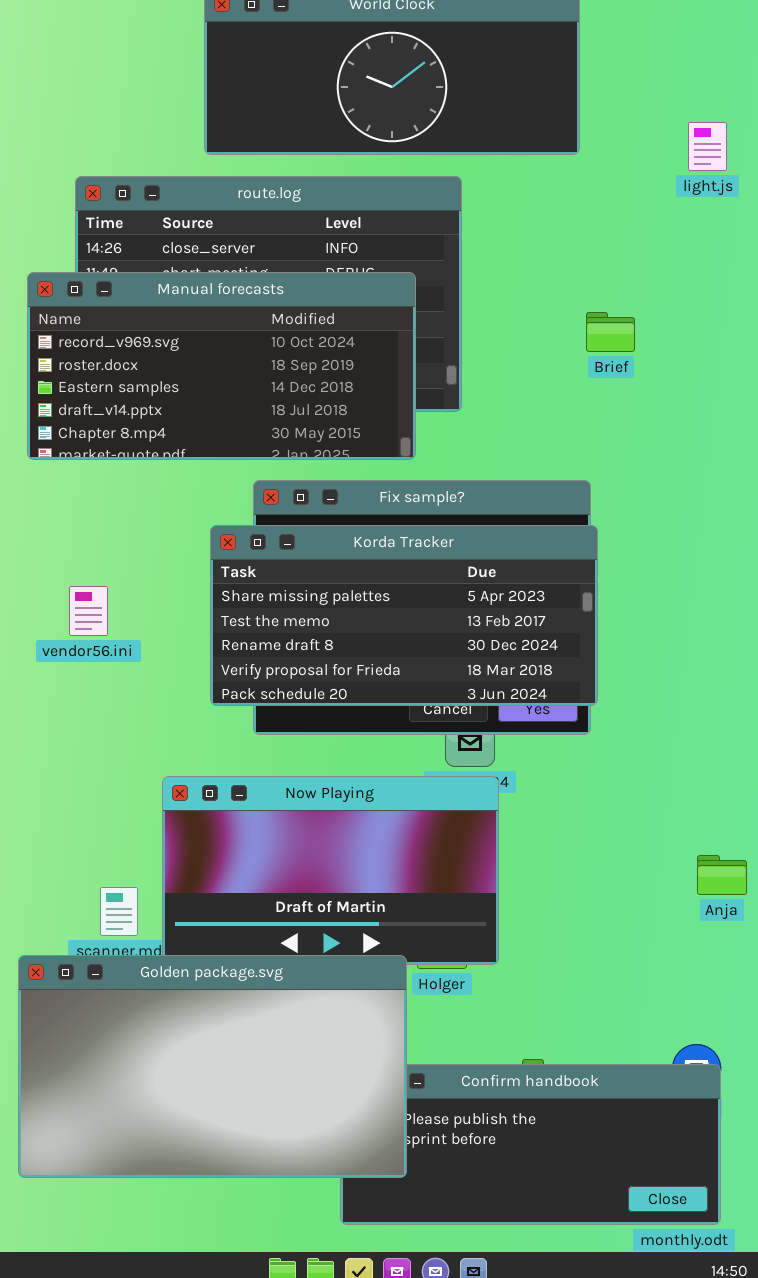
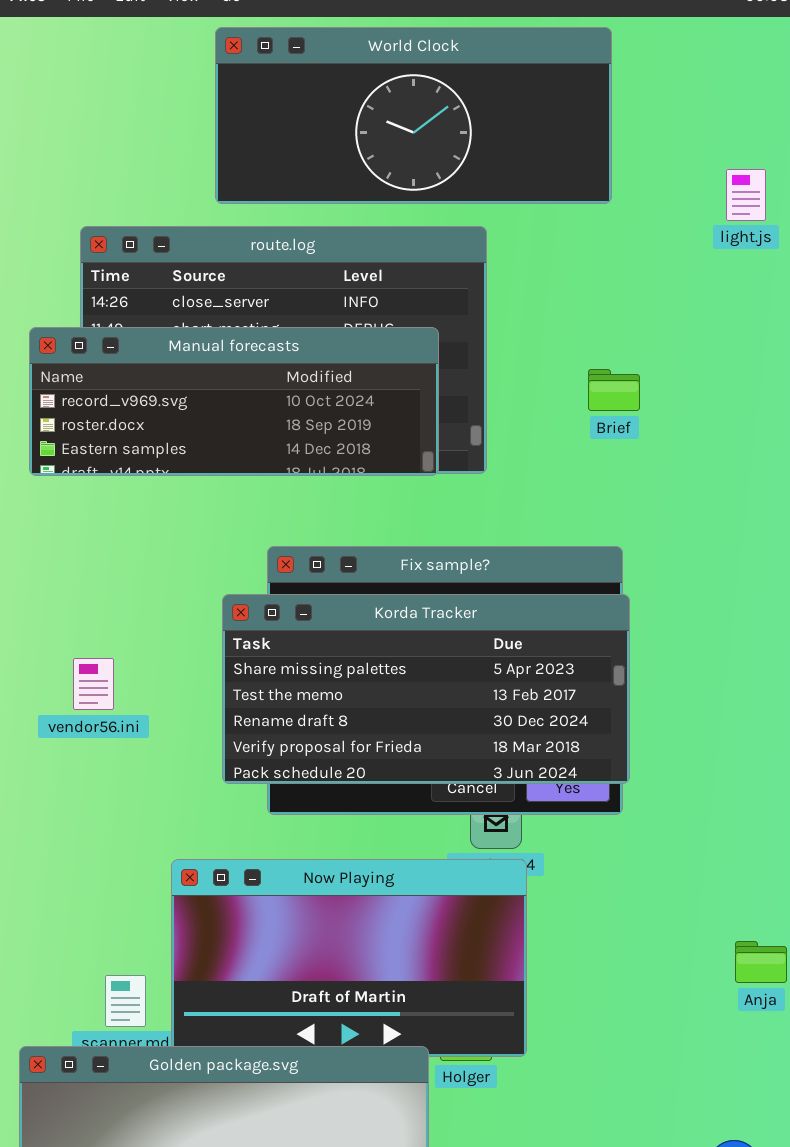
Manual forecasts: [27,272,416,460] -> [29,327,439,476], resized
Brief: [586,312,635,352] -> [588,369,640,411], moved

